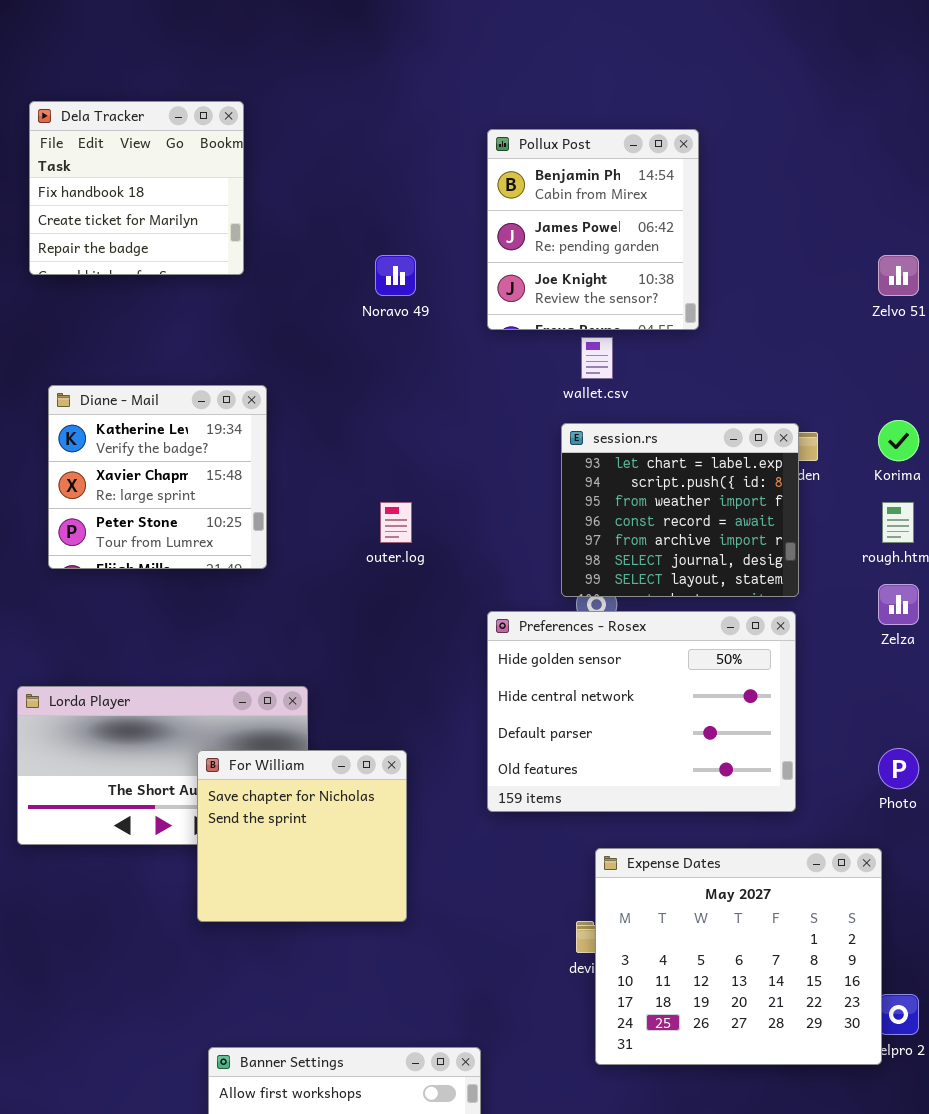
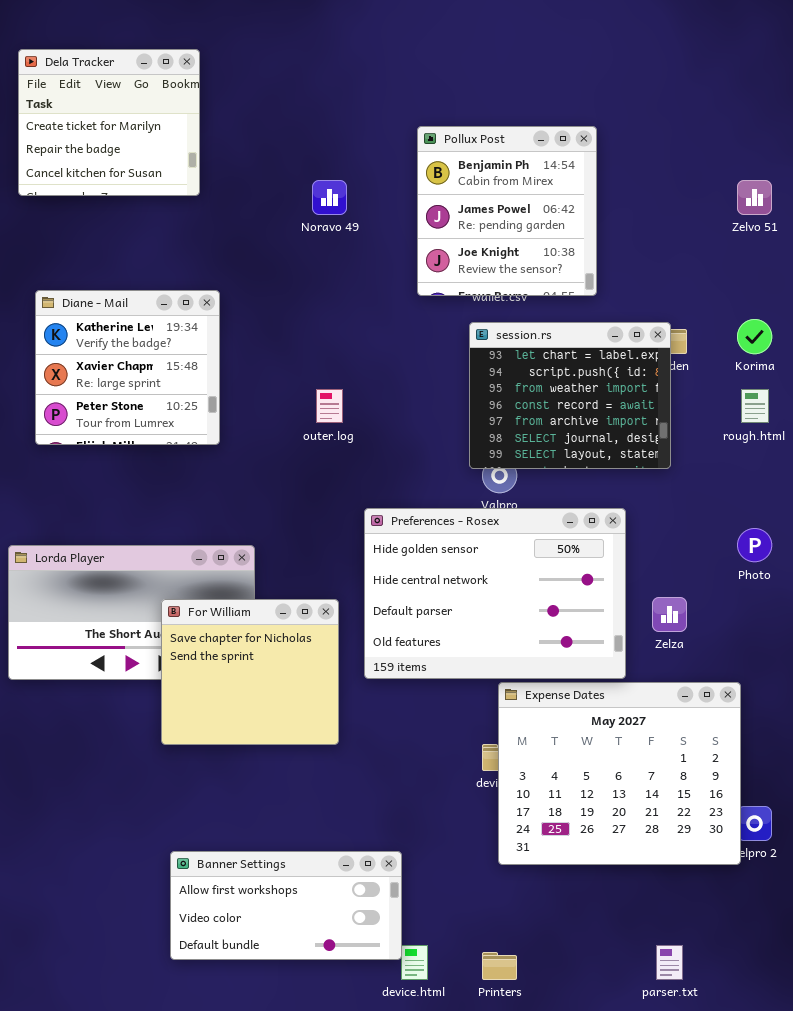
Dela Tracker: [29,101,244,275] -> [18,49,200,196], scrolled down 1 row
Pollux Post: [487,129,699,330] -> [417,126,597,296], moved
Zelza: [878,584,919,625] -> [652,597,687,632], moved
Preferences - Rosex: [487,611,796,812] -> [364,508,626,679], moved
Photo: [878,748,919,789] -> [737,528,772,562], moved

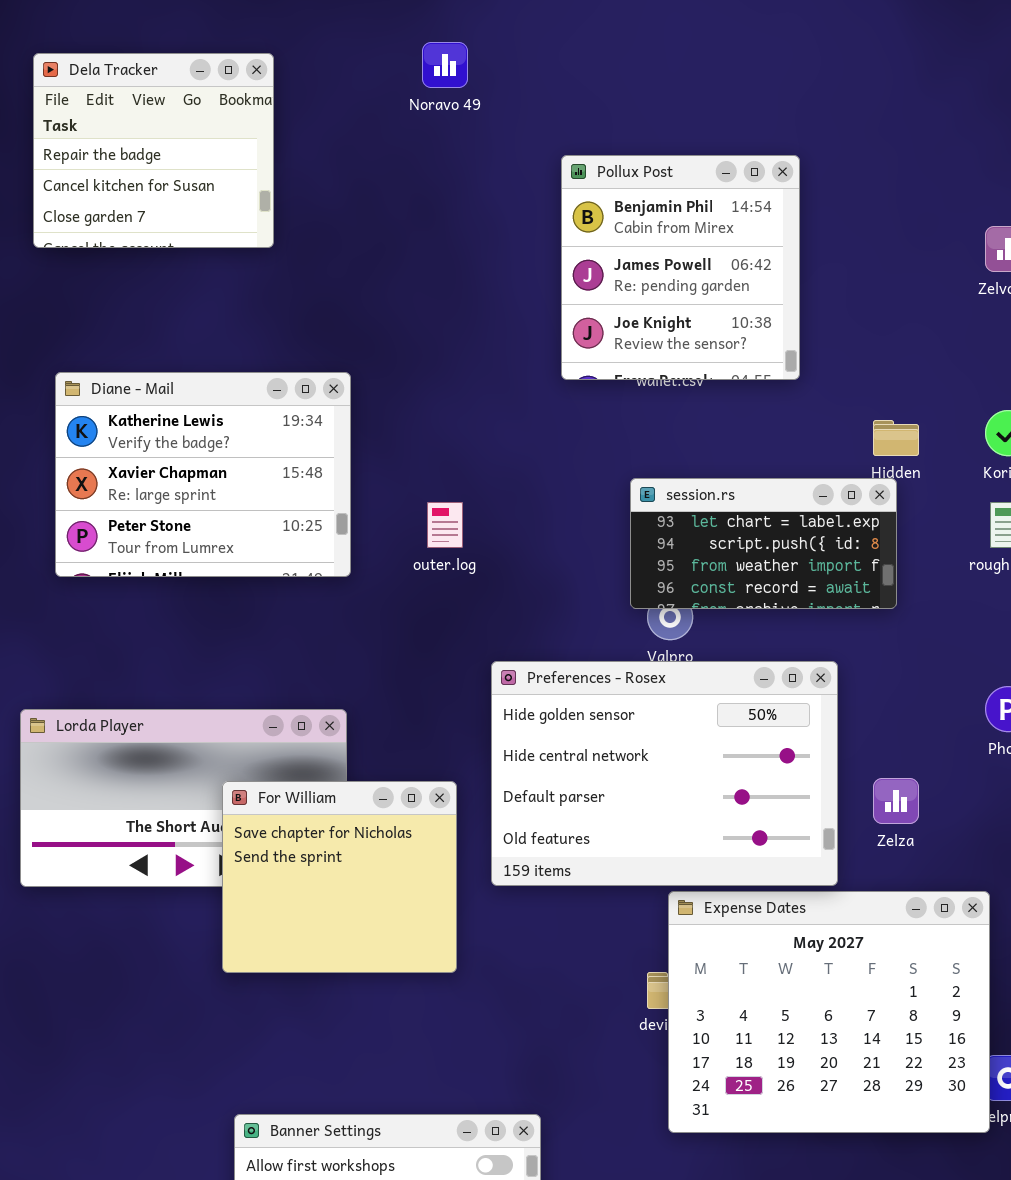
Dela Tracker: [18,49,200,196] -> [33,53,274,248], scrolled down 1 row
Noravo 49: [312,180,347,215] -> [422,42,468,88], moved
Diane - Mail: [35,290,220,445] -> [55,372,351,577], resized
session.rs: [469,322,671,469] -> [630,478,897,609], resized

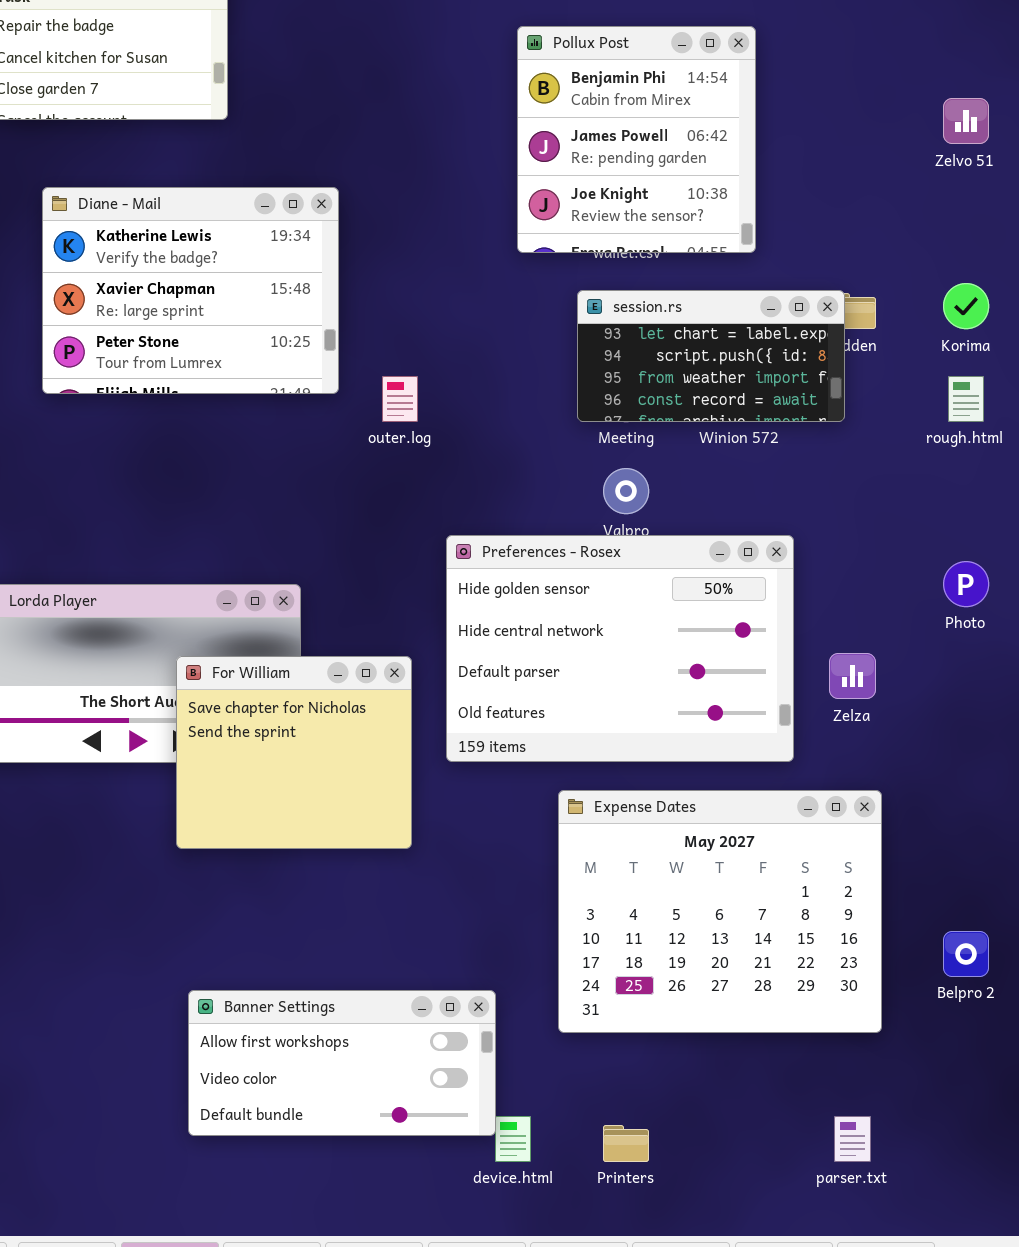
Diane - Mail: [55,372,351,577] -> [42,187,339,394], moved
session.rs: [630,478,897,609] -> [577,290,845,422], moved
Expense Dates: [668,891,990,1133] -> [558,790,882,1033], moved

